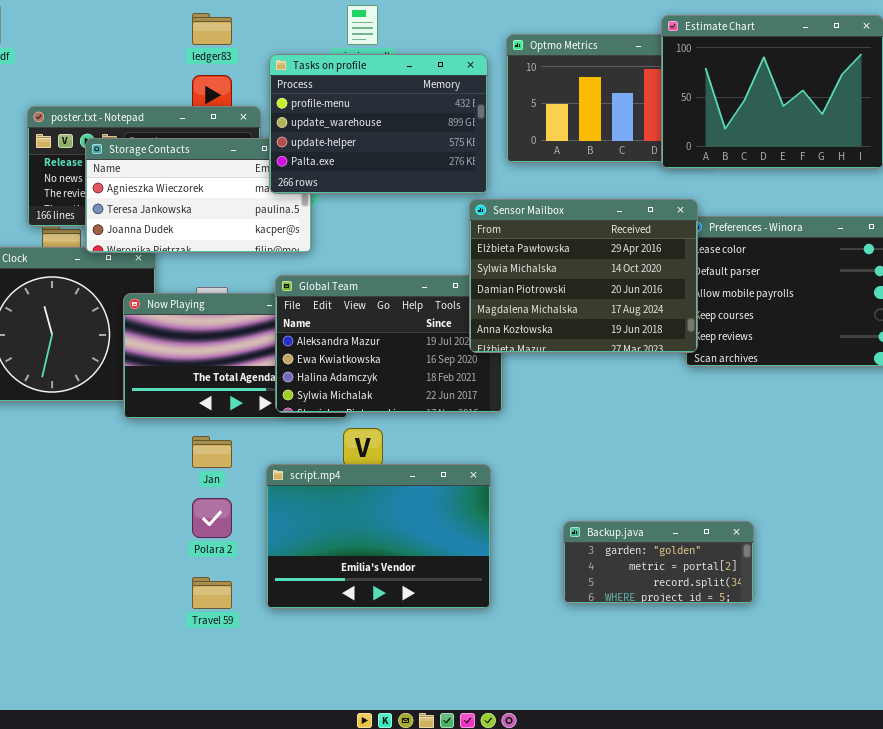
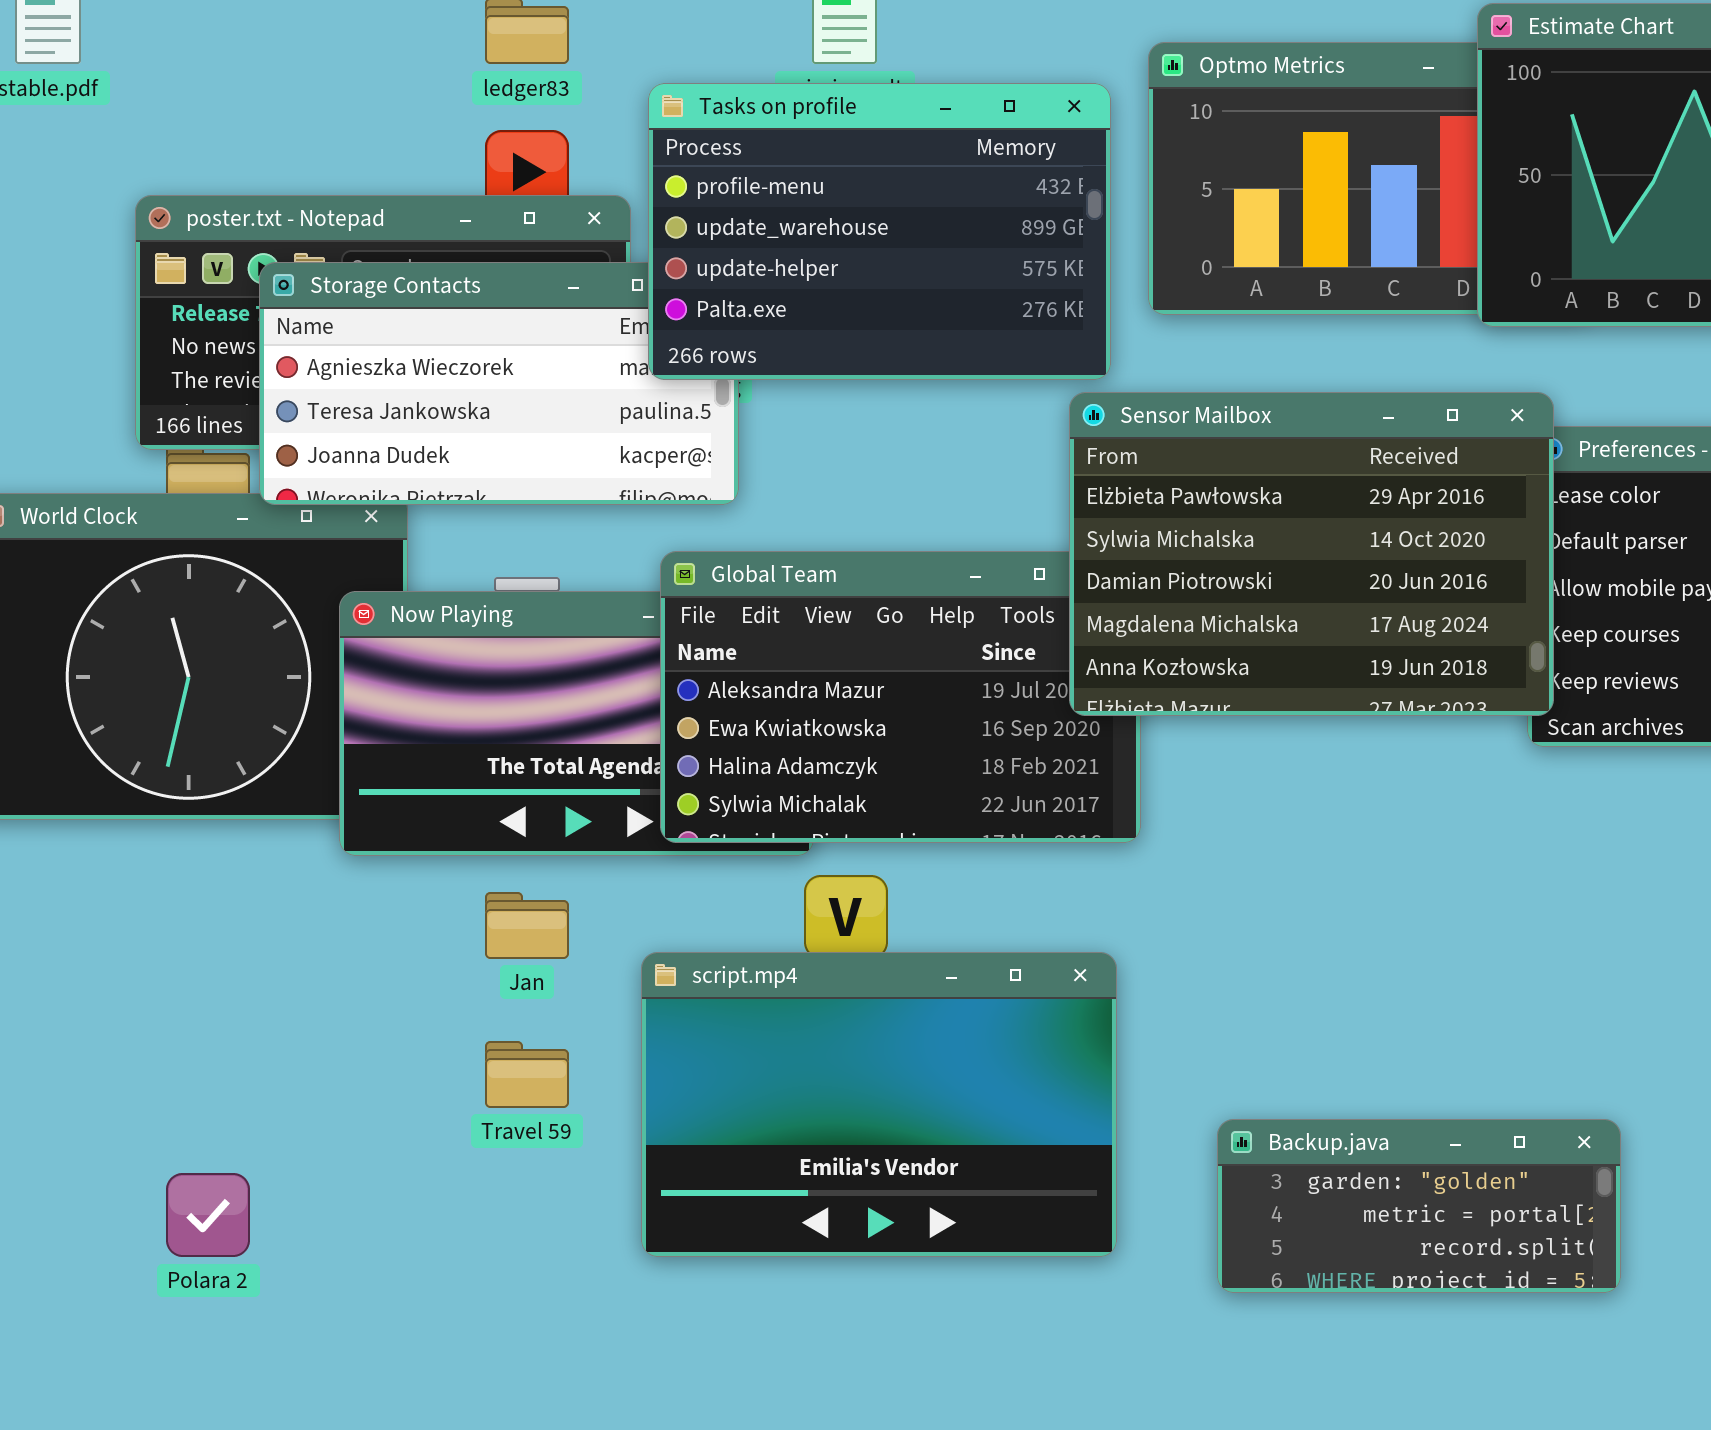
Polara 2: [192,498,232,538] -> [166,1173,250,1257], moved
Backup.java: [563,521,754,604] -> [1217,1119,1621,1293], moved
Travel 59: [192,577,232,609] -> [485,1041,569,1108], moved

